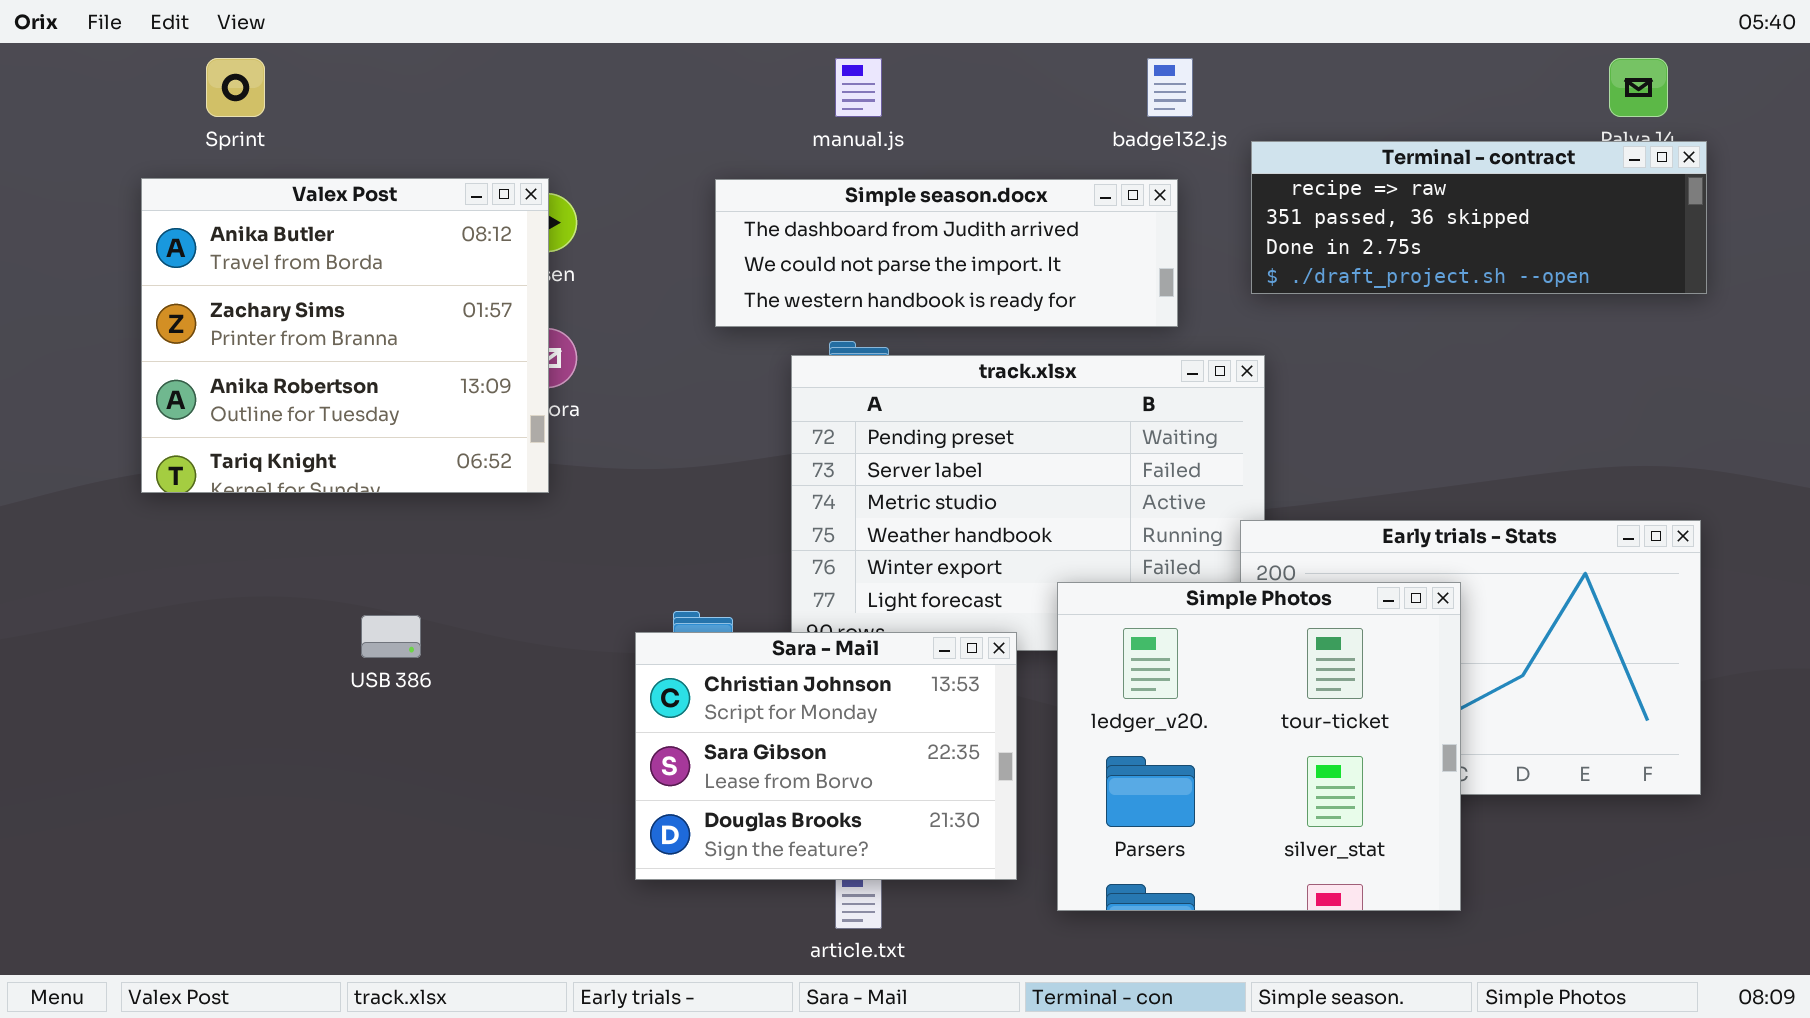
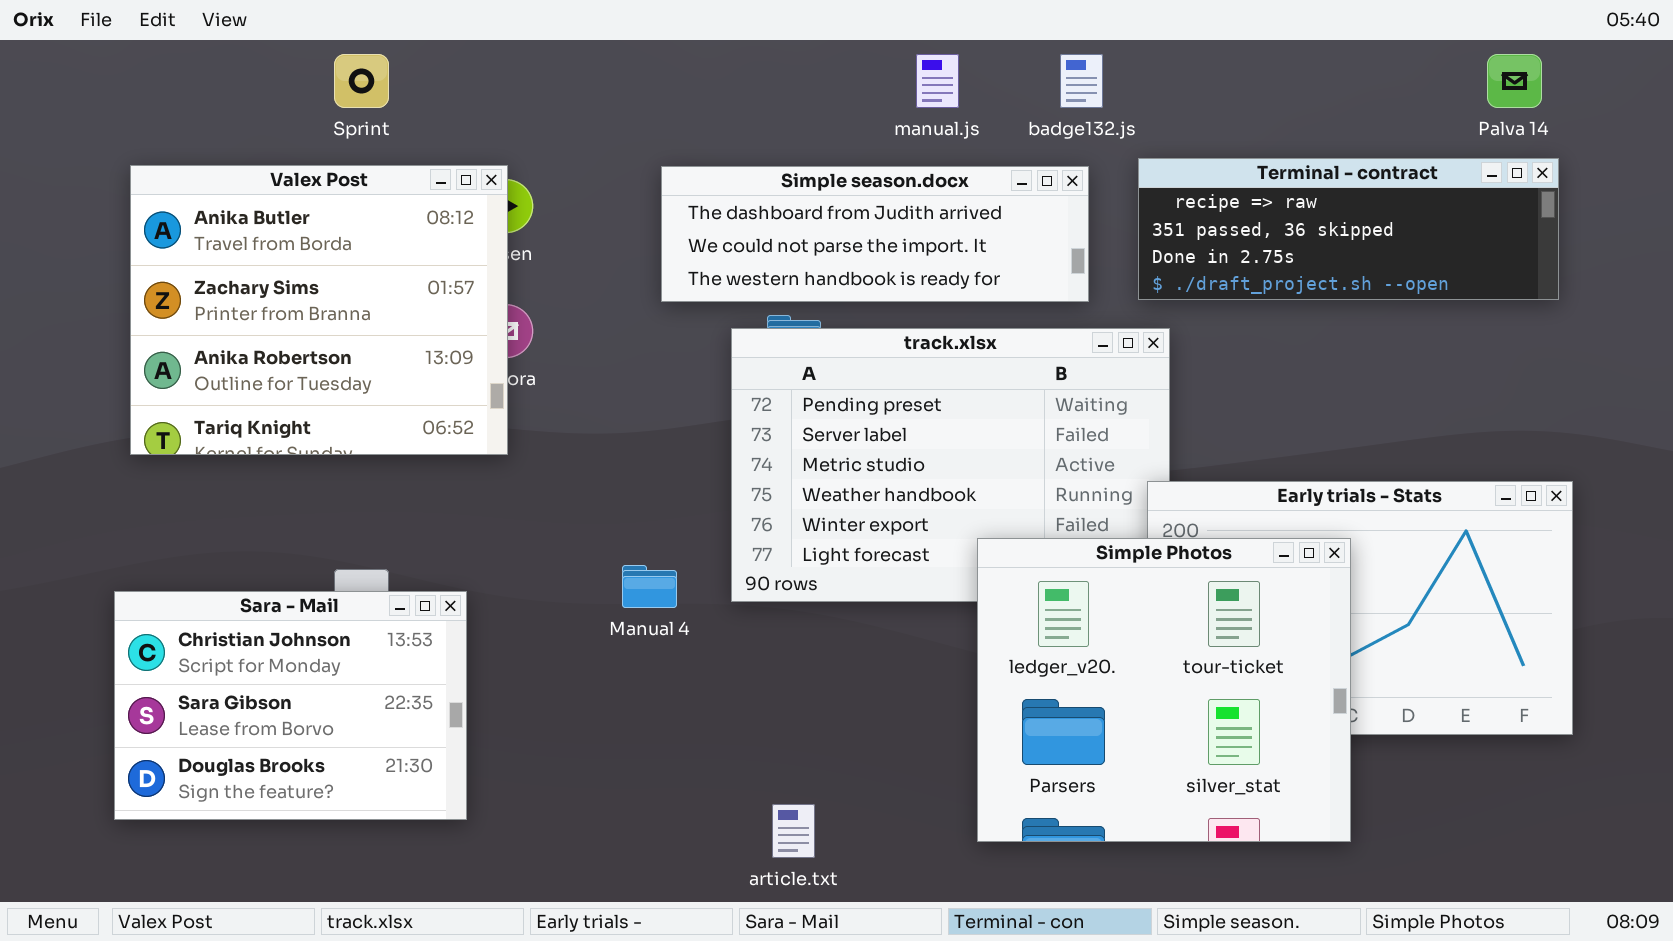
Sprint: [206,58,265,117] -> [334,54,389,108], moved
manual.js: [835,58,882,117] -> [916,54,959,108], moved
Terminal - contract: [1251,141,1707,294] -> [1138,158,1559,300], moved
Sara - Mail: [635,632,1017,880] -> [114,591,467,820], moved

